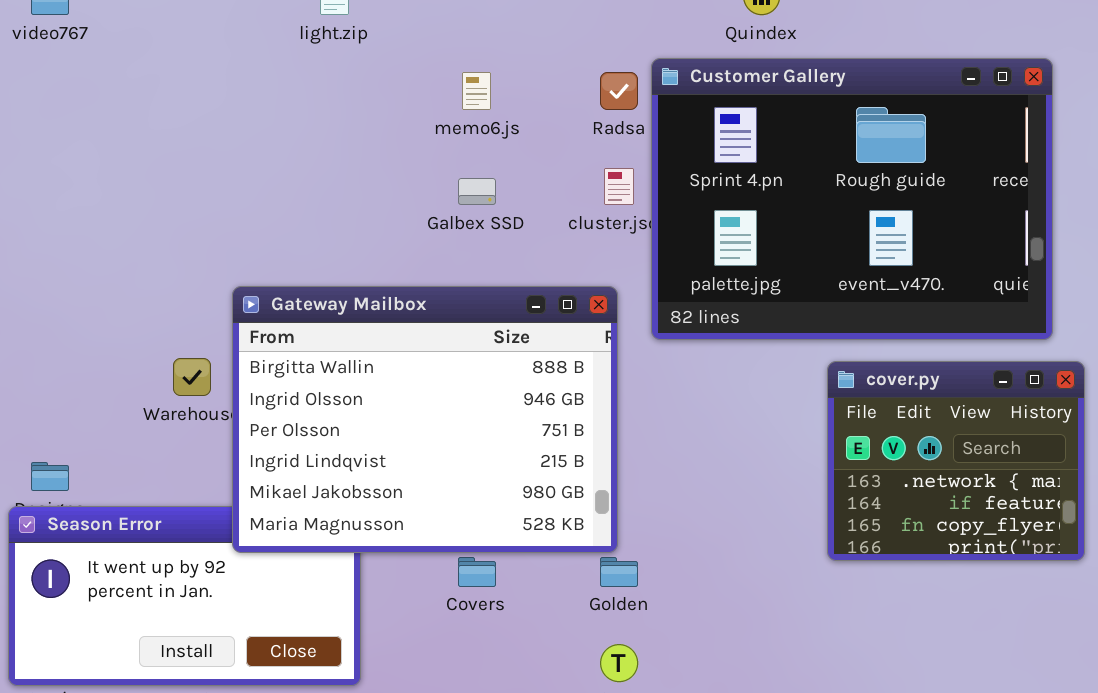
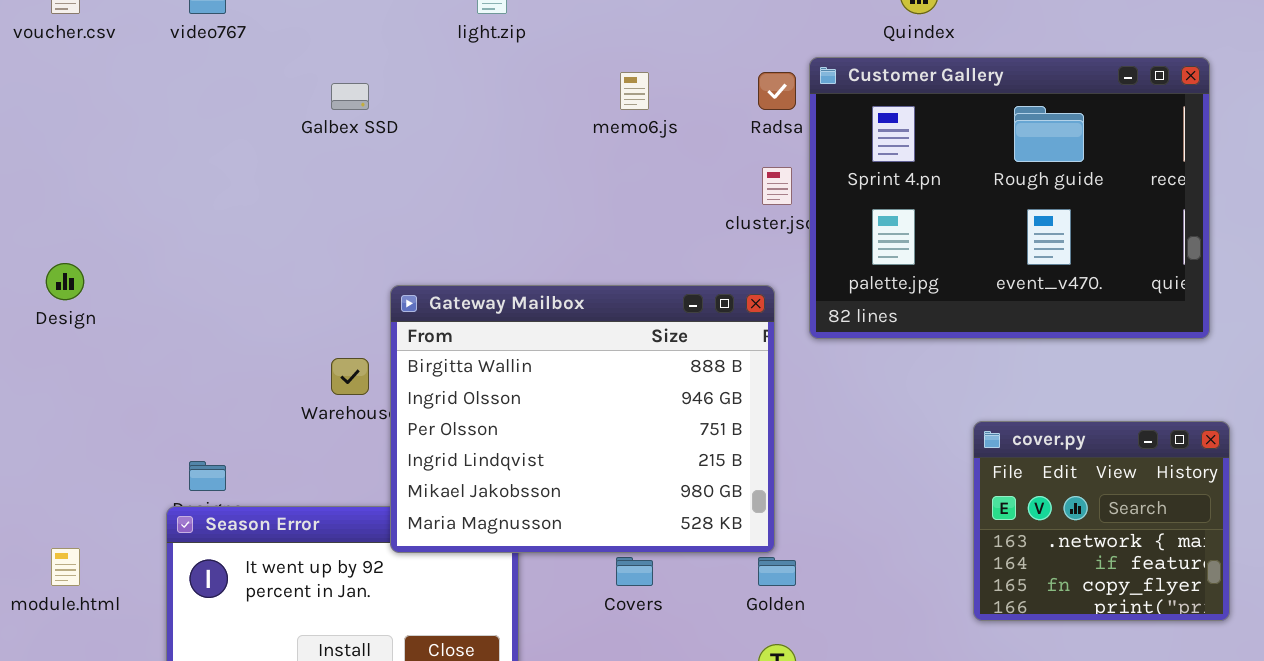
Galbex SSD: [458,178,496,205] -> [331,83,369,110], moved
cover.py: [827,361,1085,561] -> [973,421,1230,621], moved

